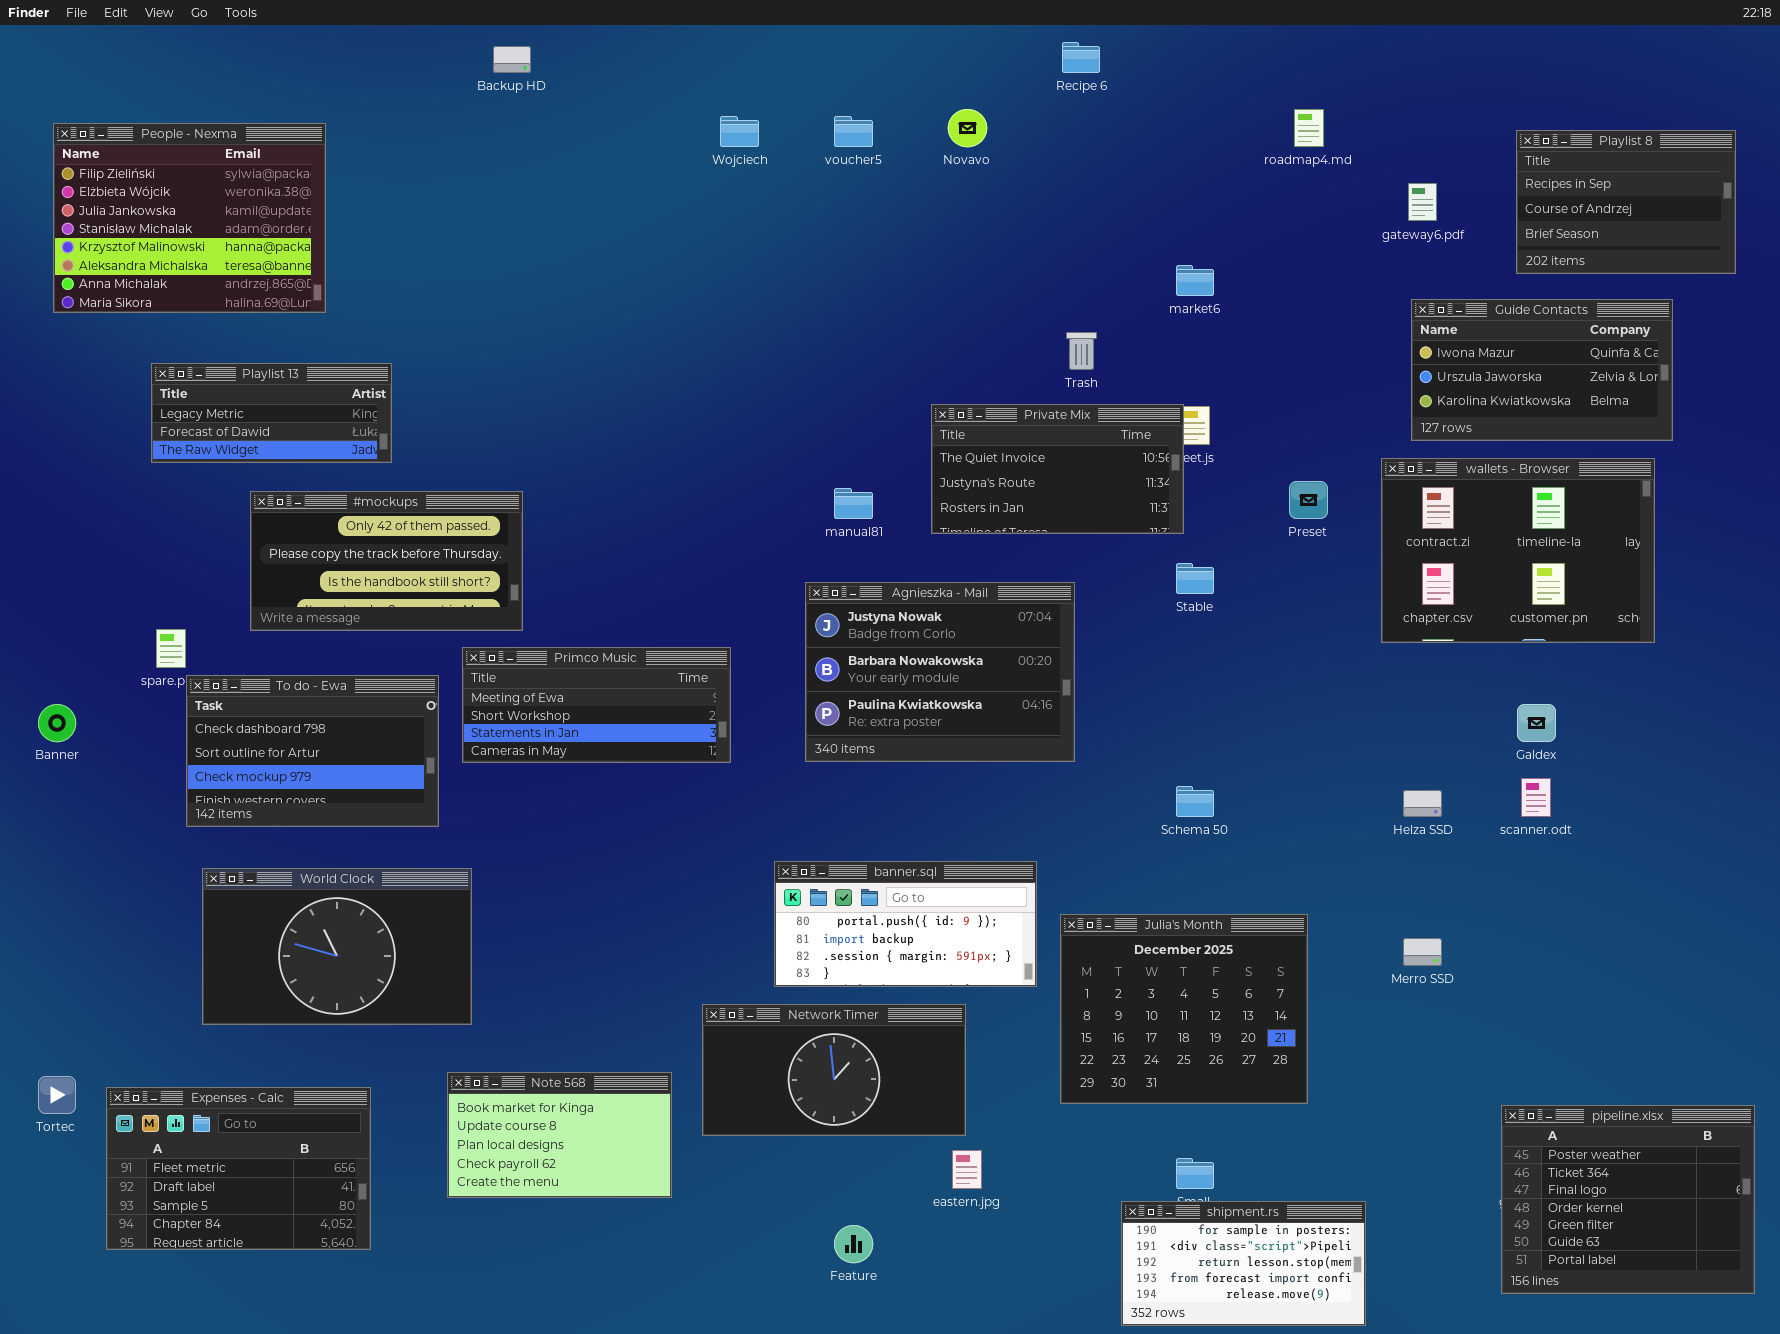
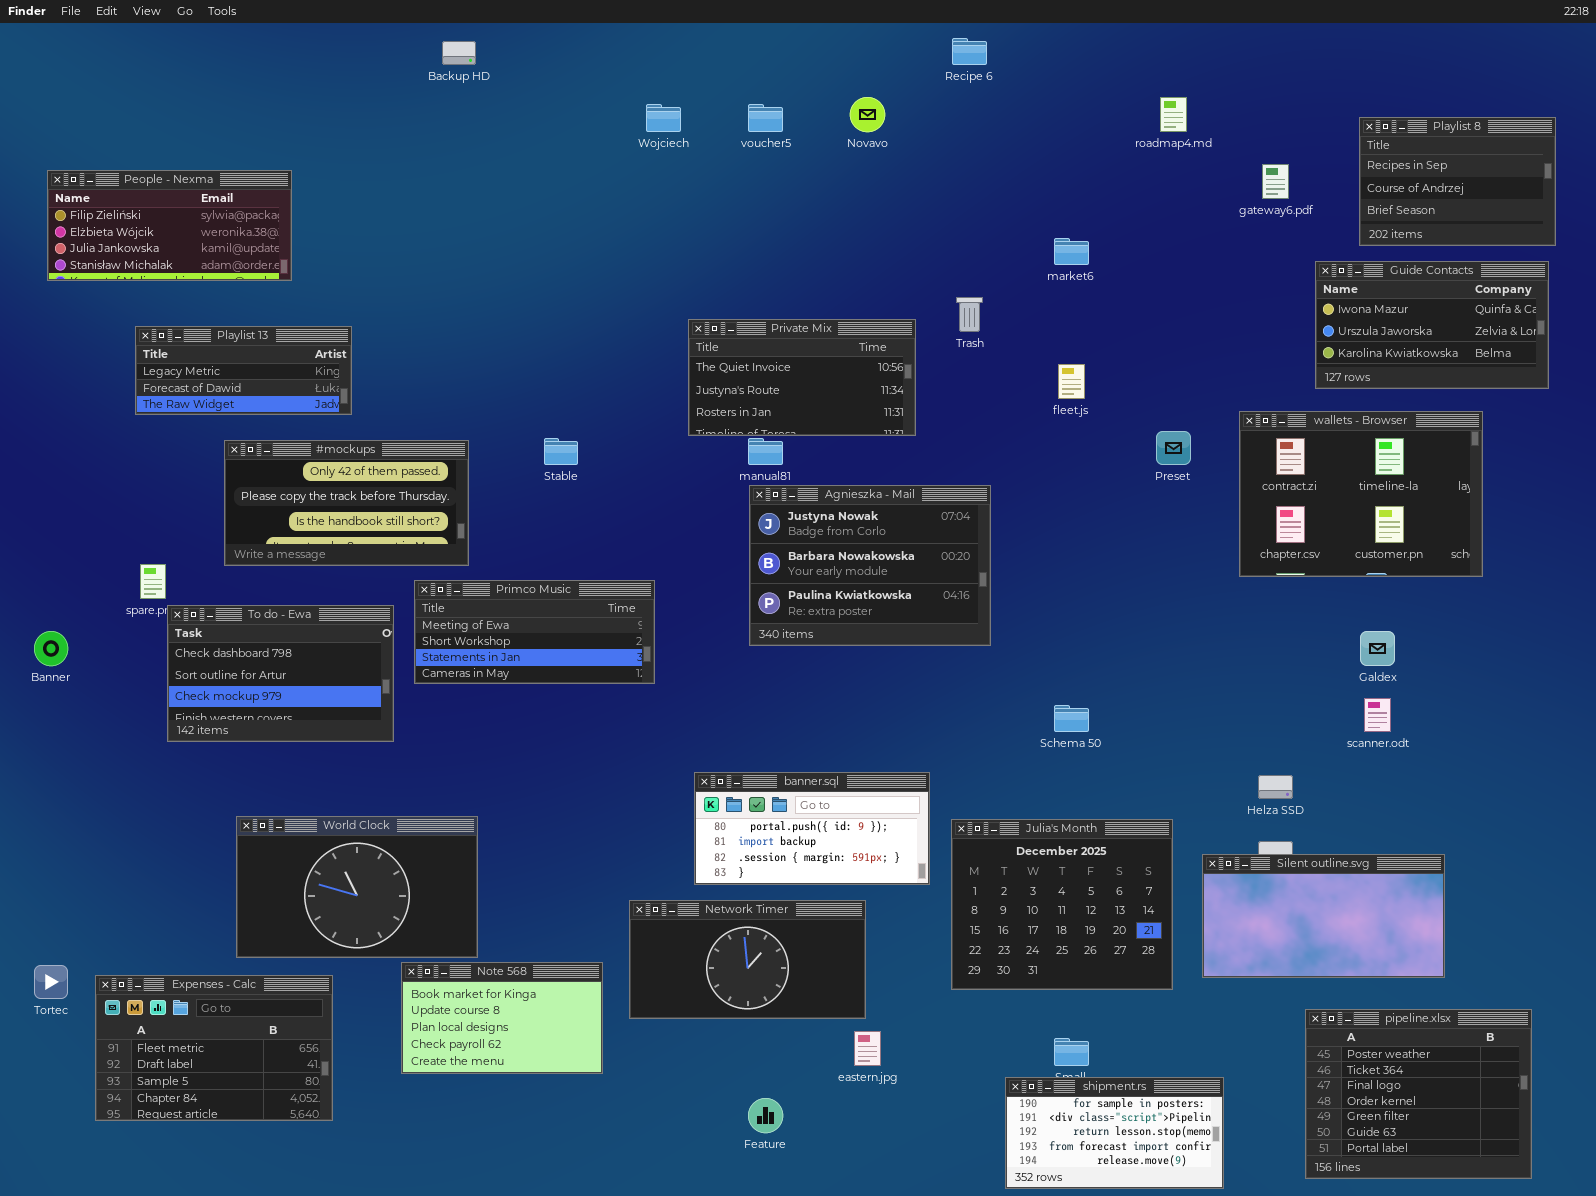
People - Nexma: [53,123,326,313] -> [47,170,292,281], resized
Guide Contacts: [1411,299,1673,441] -> [1315,261,1549,389], moved
Private Mix: [931,404,1184,534] -> [688,319,916,436], moved
Stable: [1176,563,1214,594] -> [544,438,578,465], moved
Agnieszka - Mail: [805,582,1075,762] -> [749,485,991,646], moved
Helza SSD: [1403,790,1442,817] -> [1258,775,1293,799], moved
World Clock: [202,868,472,1025] -> [236,816,478,958], moved
Silent outline.svg: none -> [1202,854,1445,978], opened
pipeline.xlsx: [1501,1105,1755,1294] -> [1305,1009,1532,1179], moved

